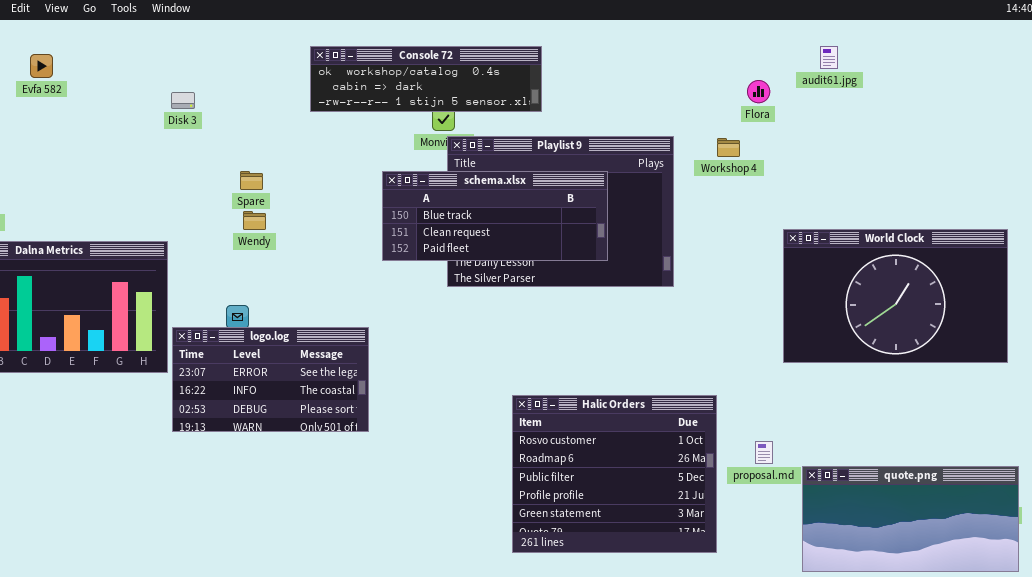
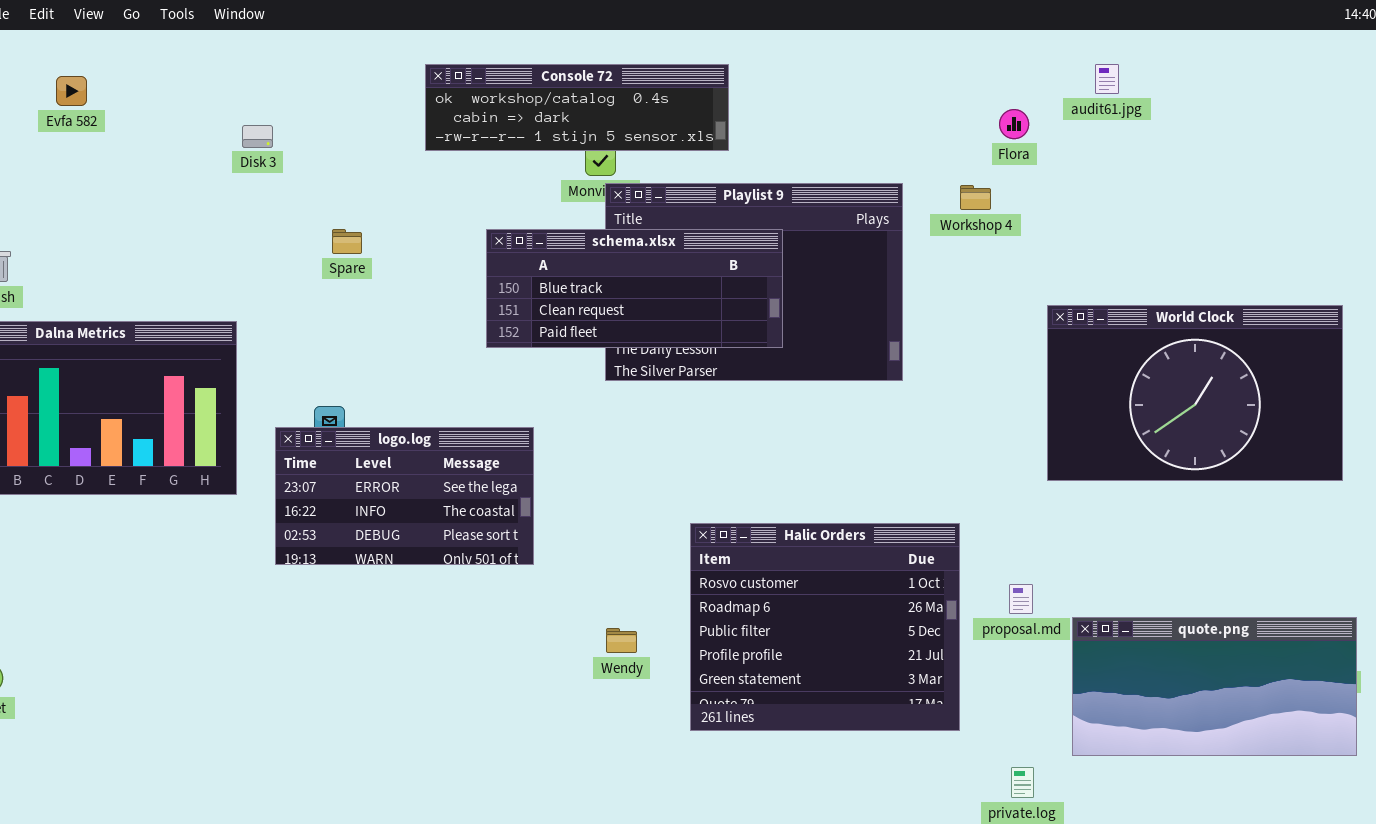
schema.xlsx: [382,171,608,261] -> [486,229,783,348], moved
Wendy: [243,211,266,230] -> [606,628,637,653], moved
logo.log: [172,327,369,432] -> [275,427,534,565], moved

